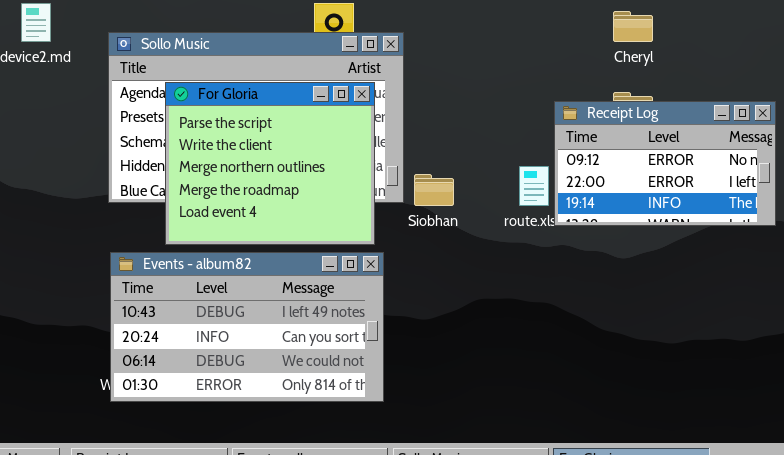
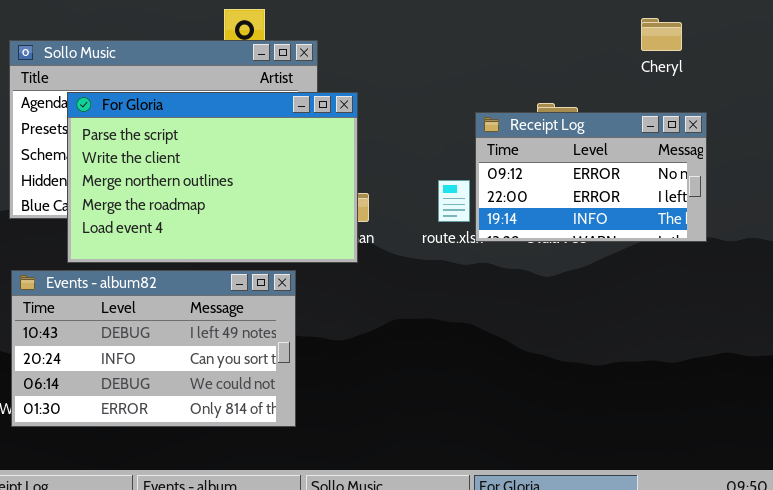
Cheryl: [613,11,653,42] -> [641,18,682,51], moved
For Gloria: [165,82,375,245] -> [67,92,358,263], resized

